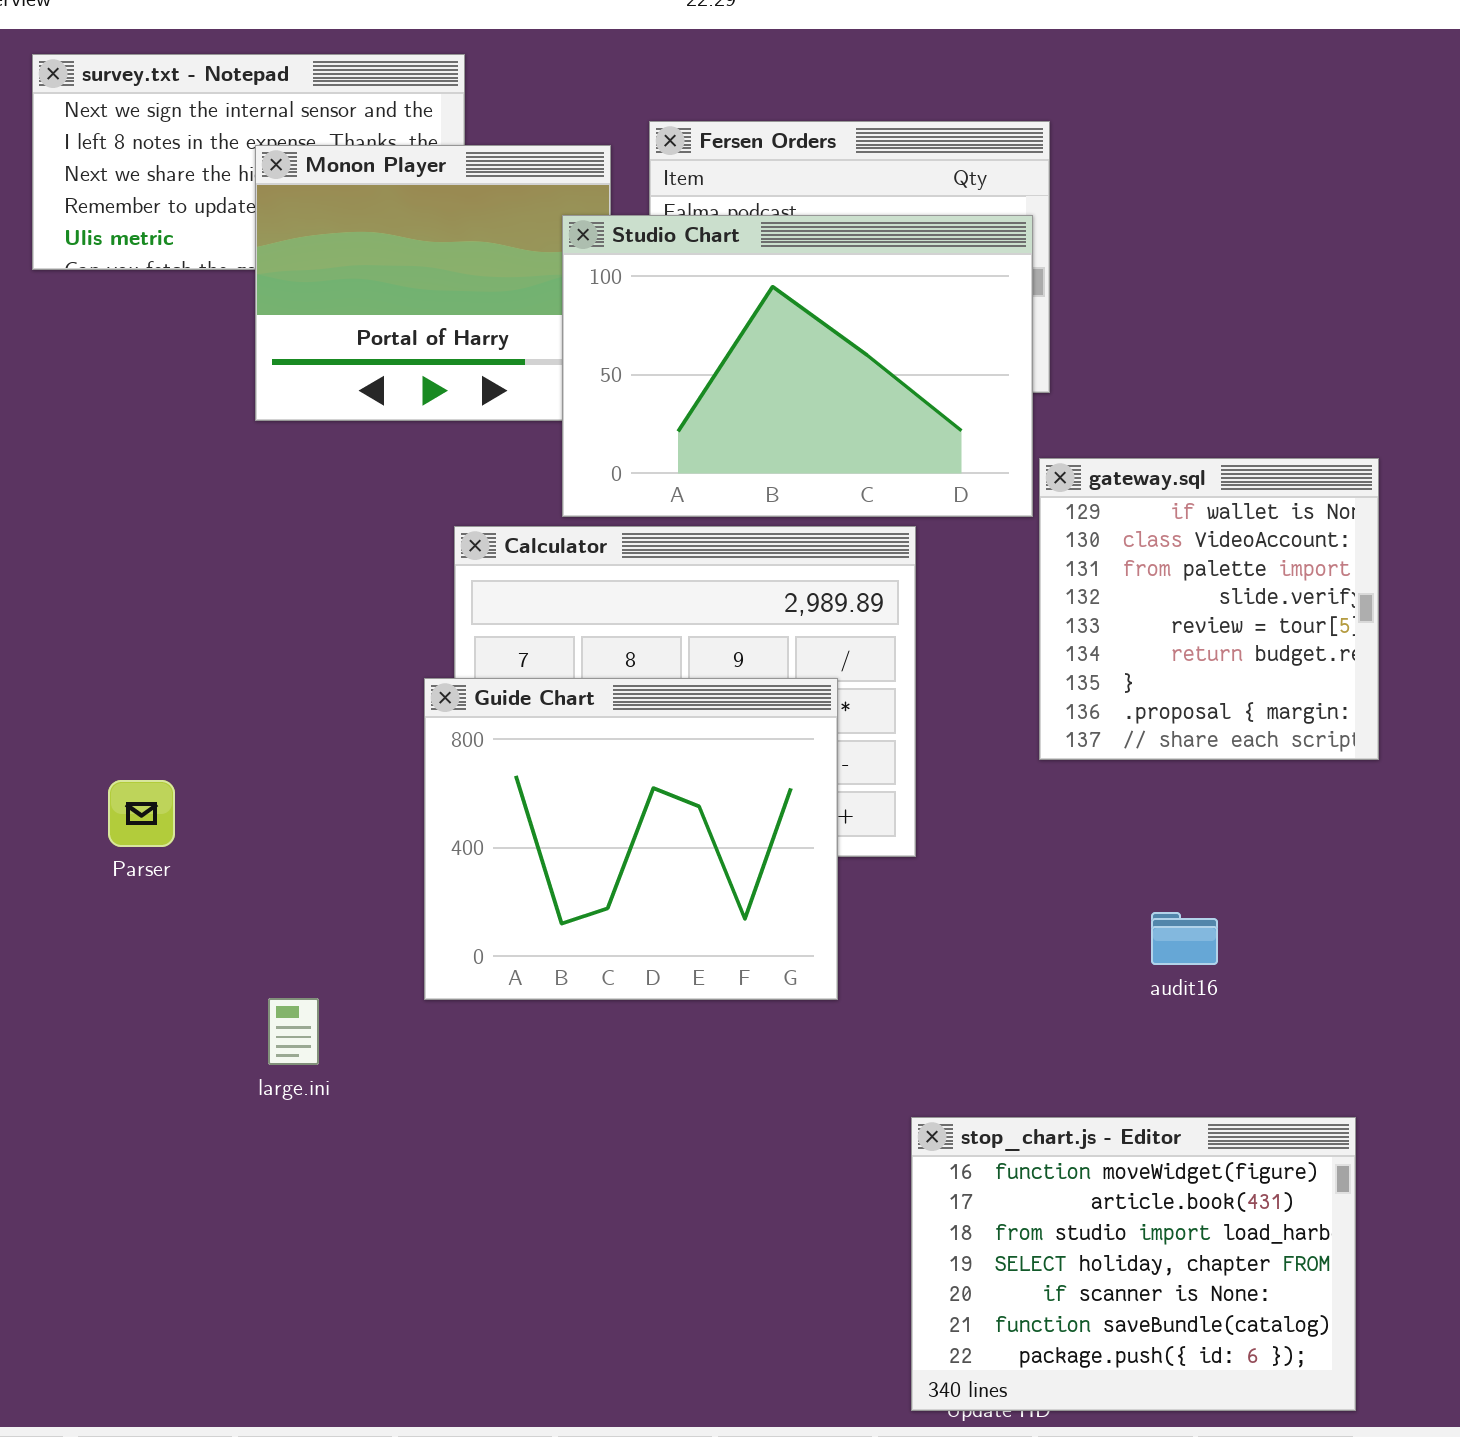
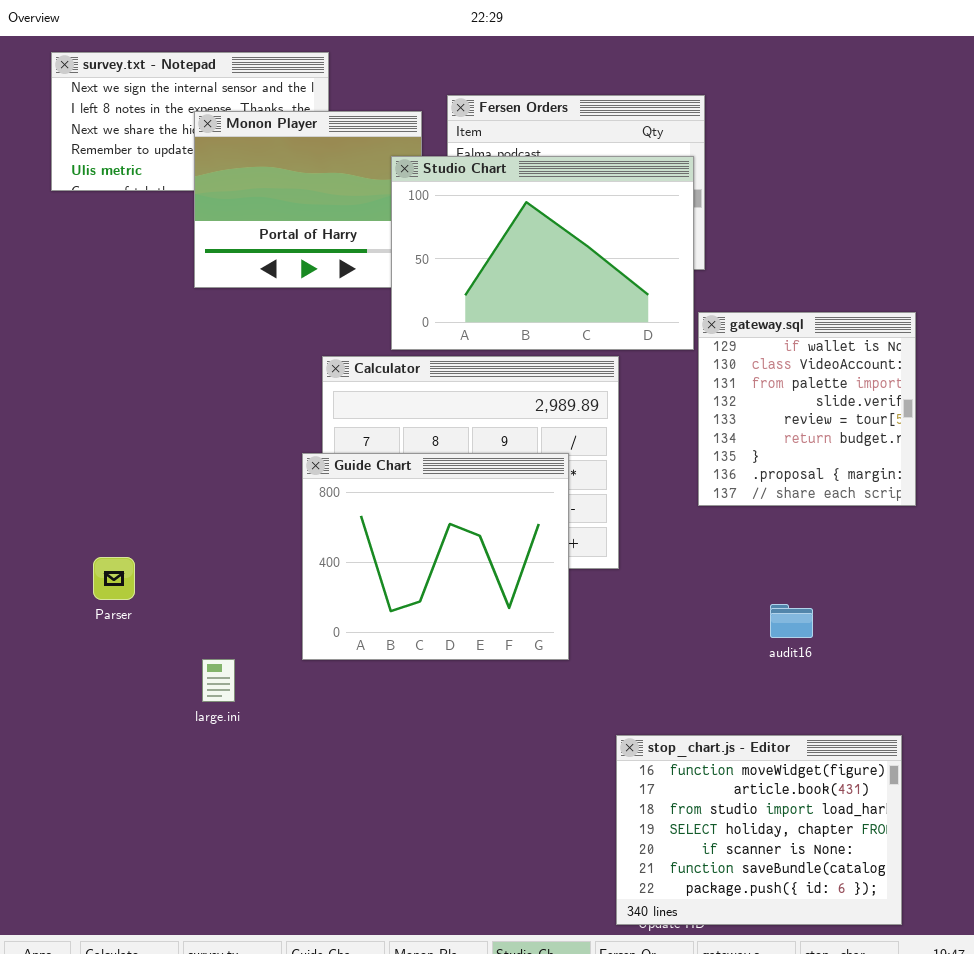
Parser: [108,780,175,847] -> [93,557,135,600], moved

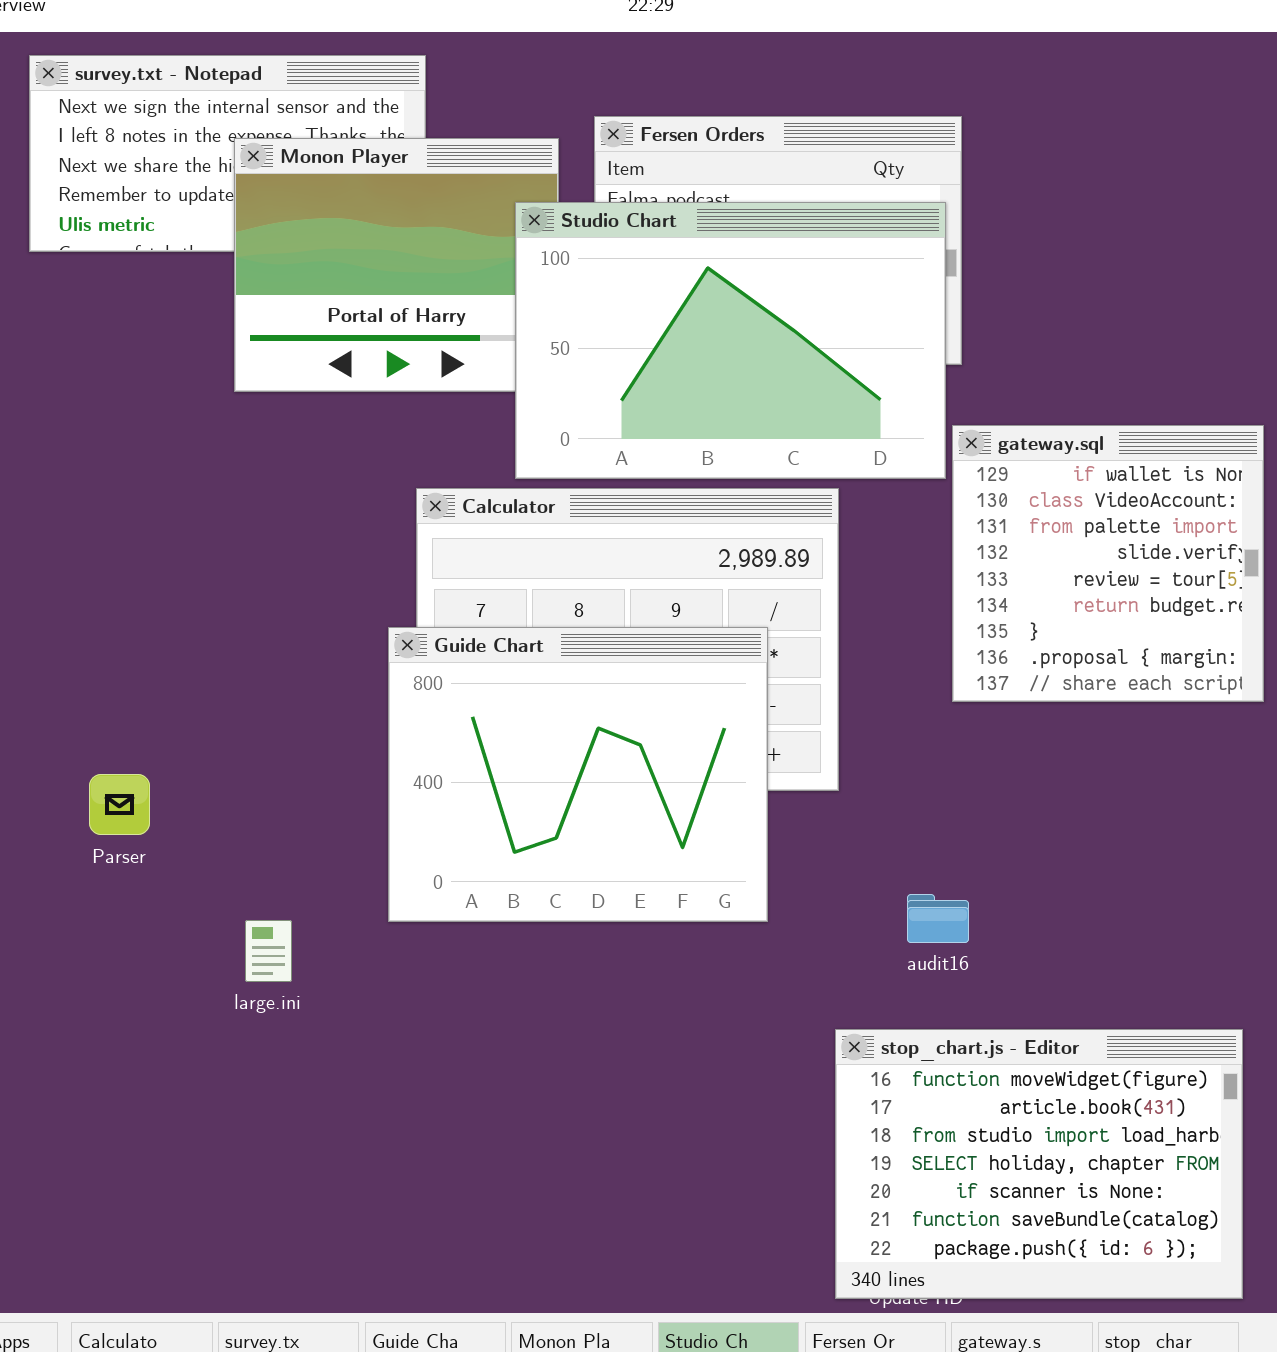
audit16: [770,604,813,638] -> [907,894,969,943], moved

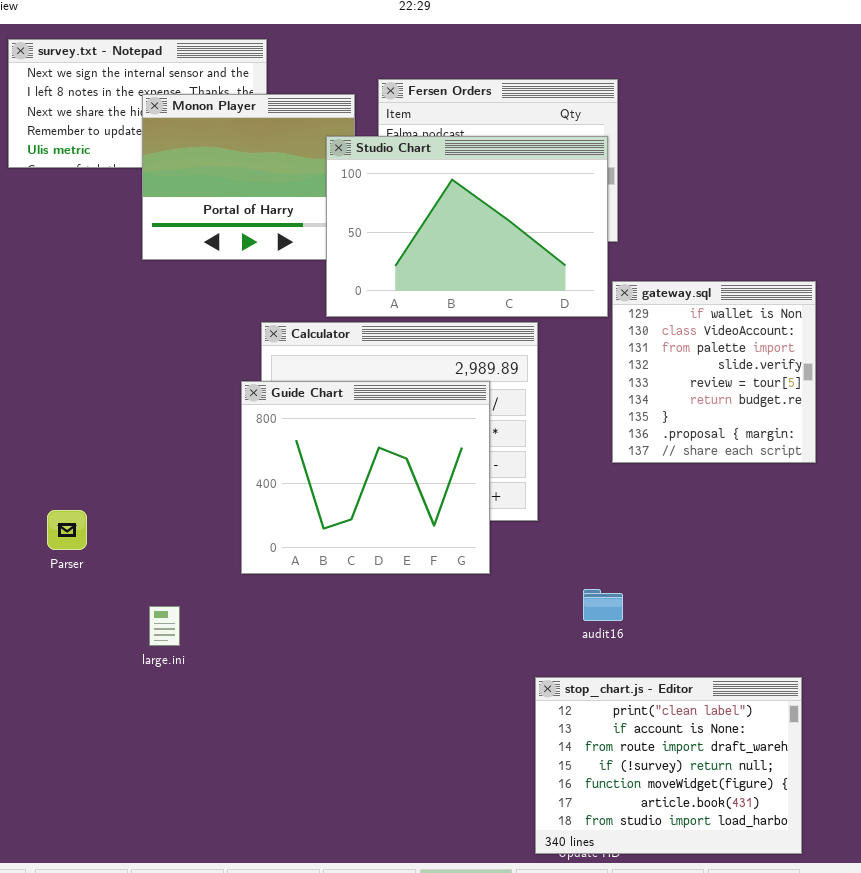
Guide Chart: [388,627,768,922] -> [241,381,490,574], moved
stop_chart.js - Editor: [835,1029,1243,1299] -> [535,677,802,854], scrolled up 4 rows

